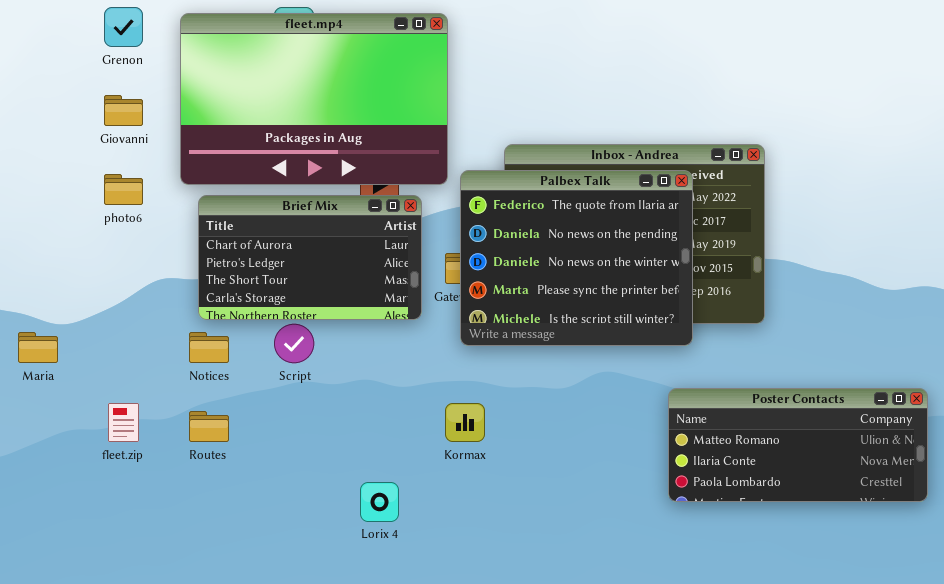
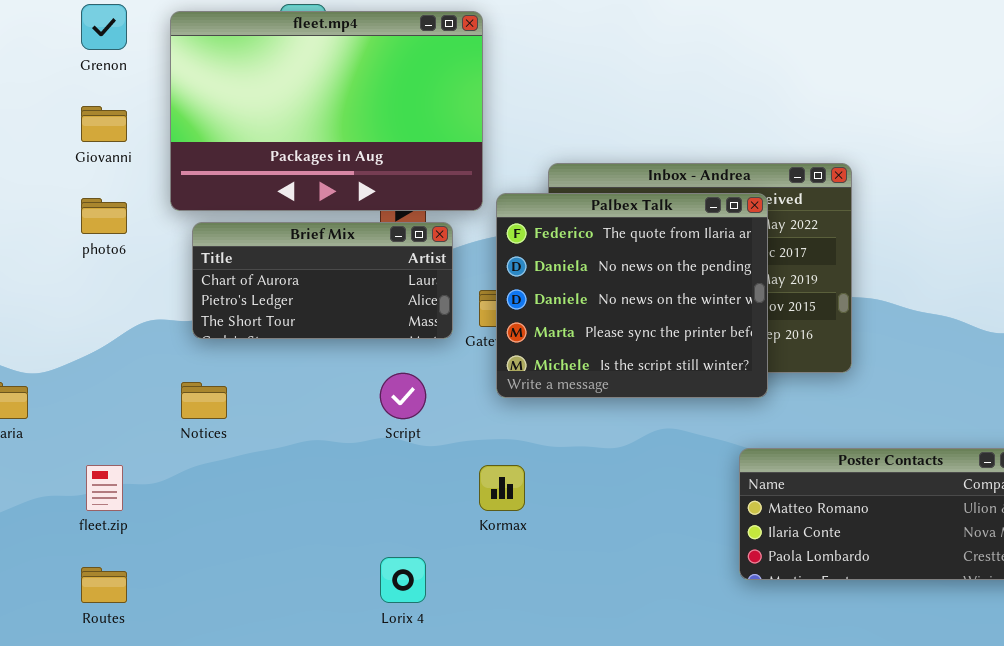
Brief Mix: [198,195,422,320] -> [192,222,453,339], resized
Script: [274,324,314,363] -> [380,373,426,419], moved
Routes: [189,411,229,442] -> [81,567,127,603], moved

